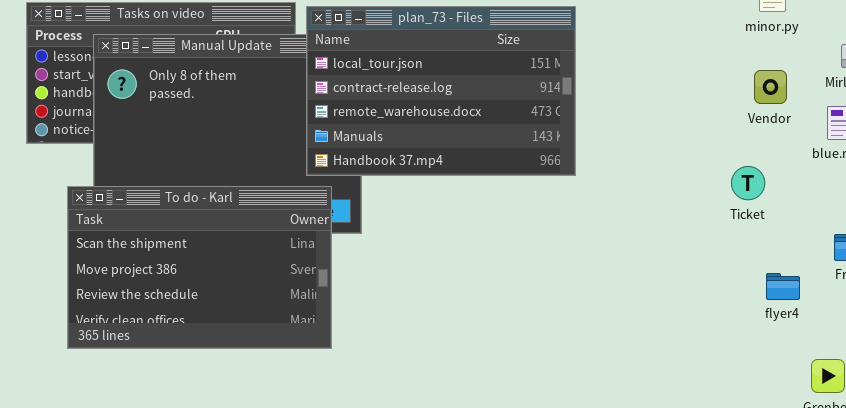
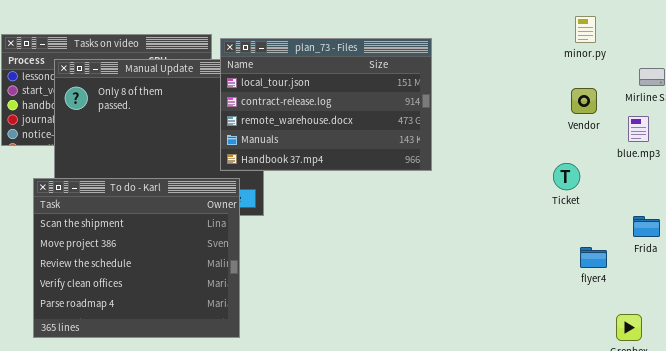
To do - Karl: [67,186,332,349] -> [33,178,240,338], resized

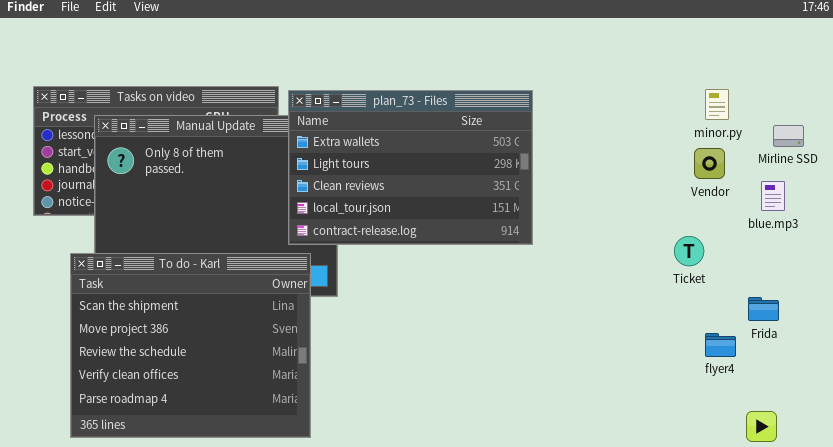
minor.py: [575,16,596,43] -> [705,89,729,120], moved
plan_73 - Files: [220,38,432,171] -> [288,90,533,245], scrolled up 3 rows
Frida: [633,216,660,237] -> [748,297,779,321], moved

